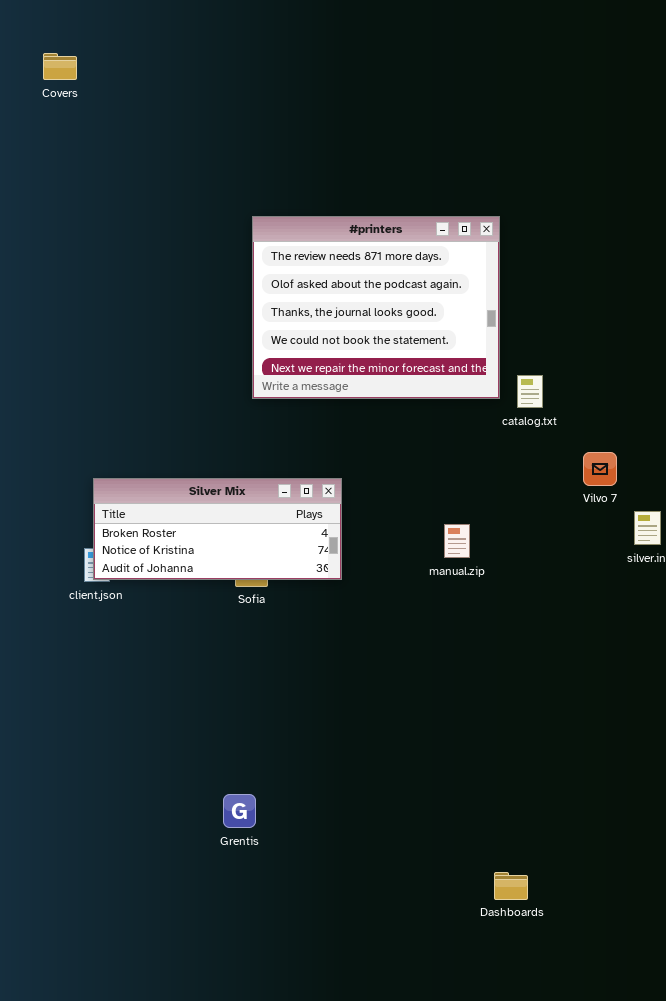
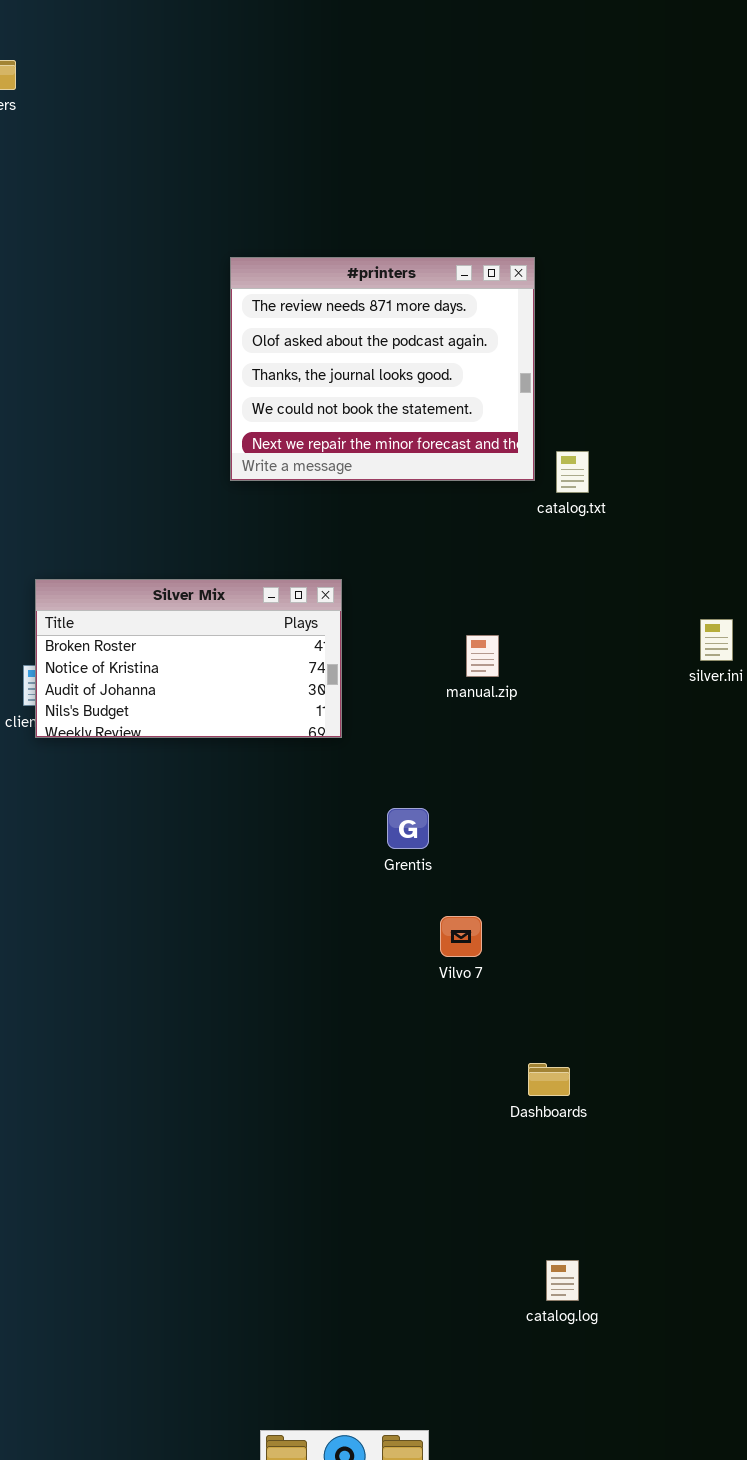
Vilvo 7: [583,452,617,486] -> [440,916,482,957], moved
Silver Mix: [93,478,342,580] -> [35,579,342,738], resized
Grentis: [223,794,256,828] -> [387,808,429,849], moved

